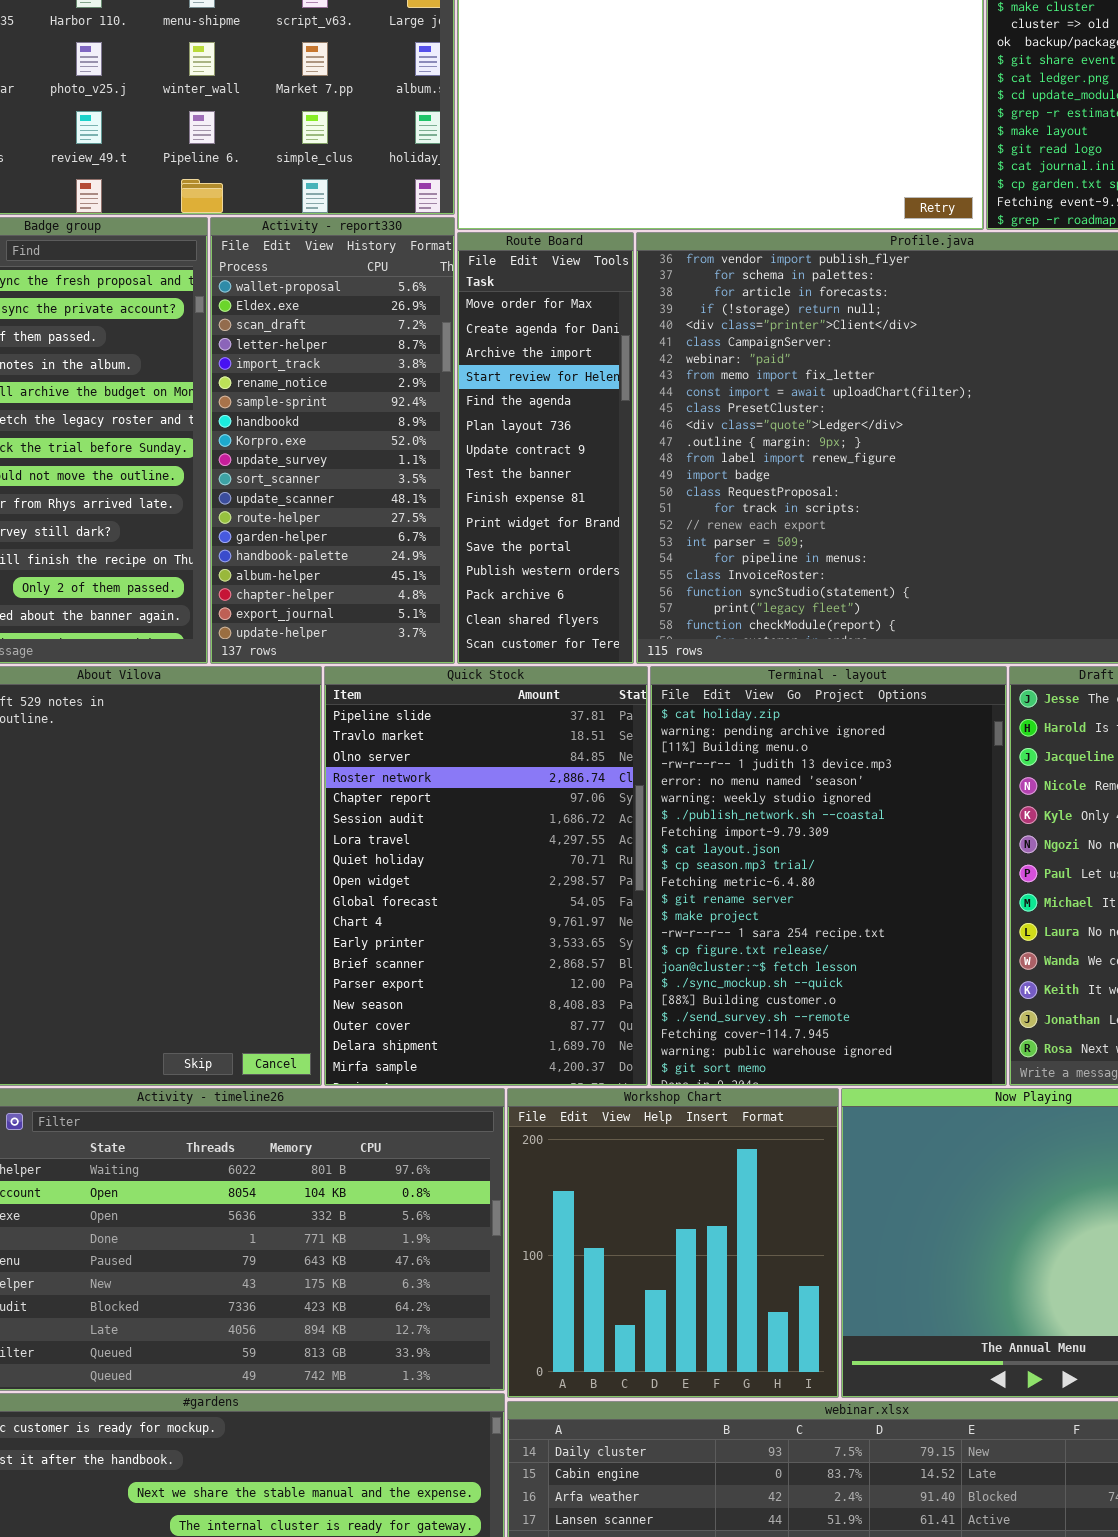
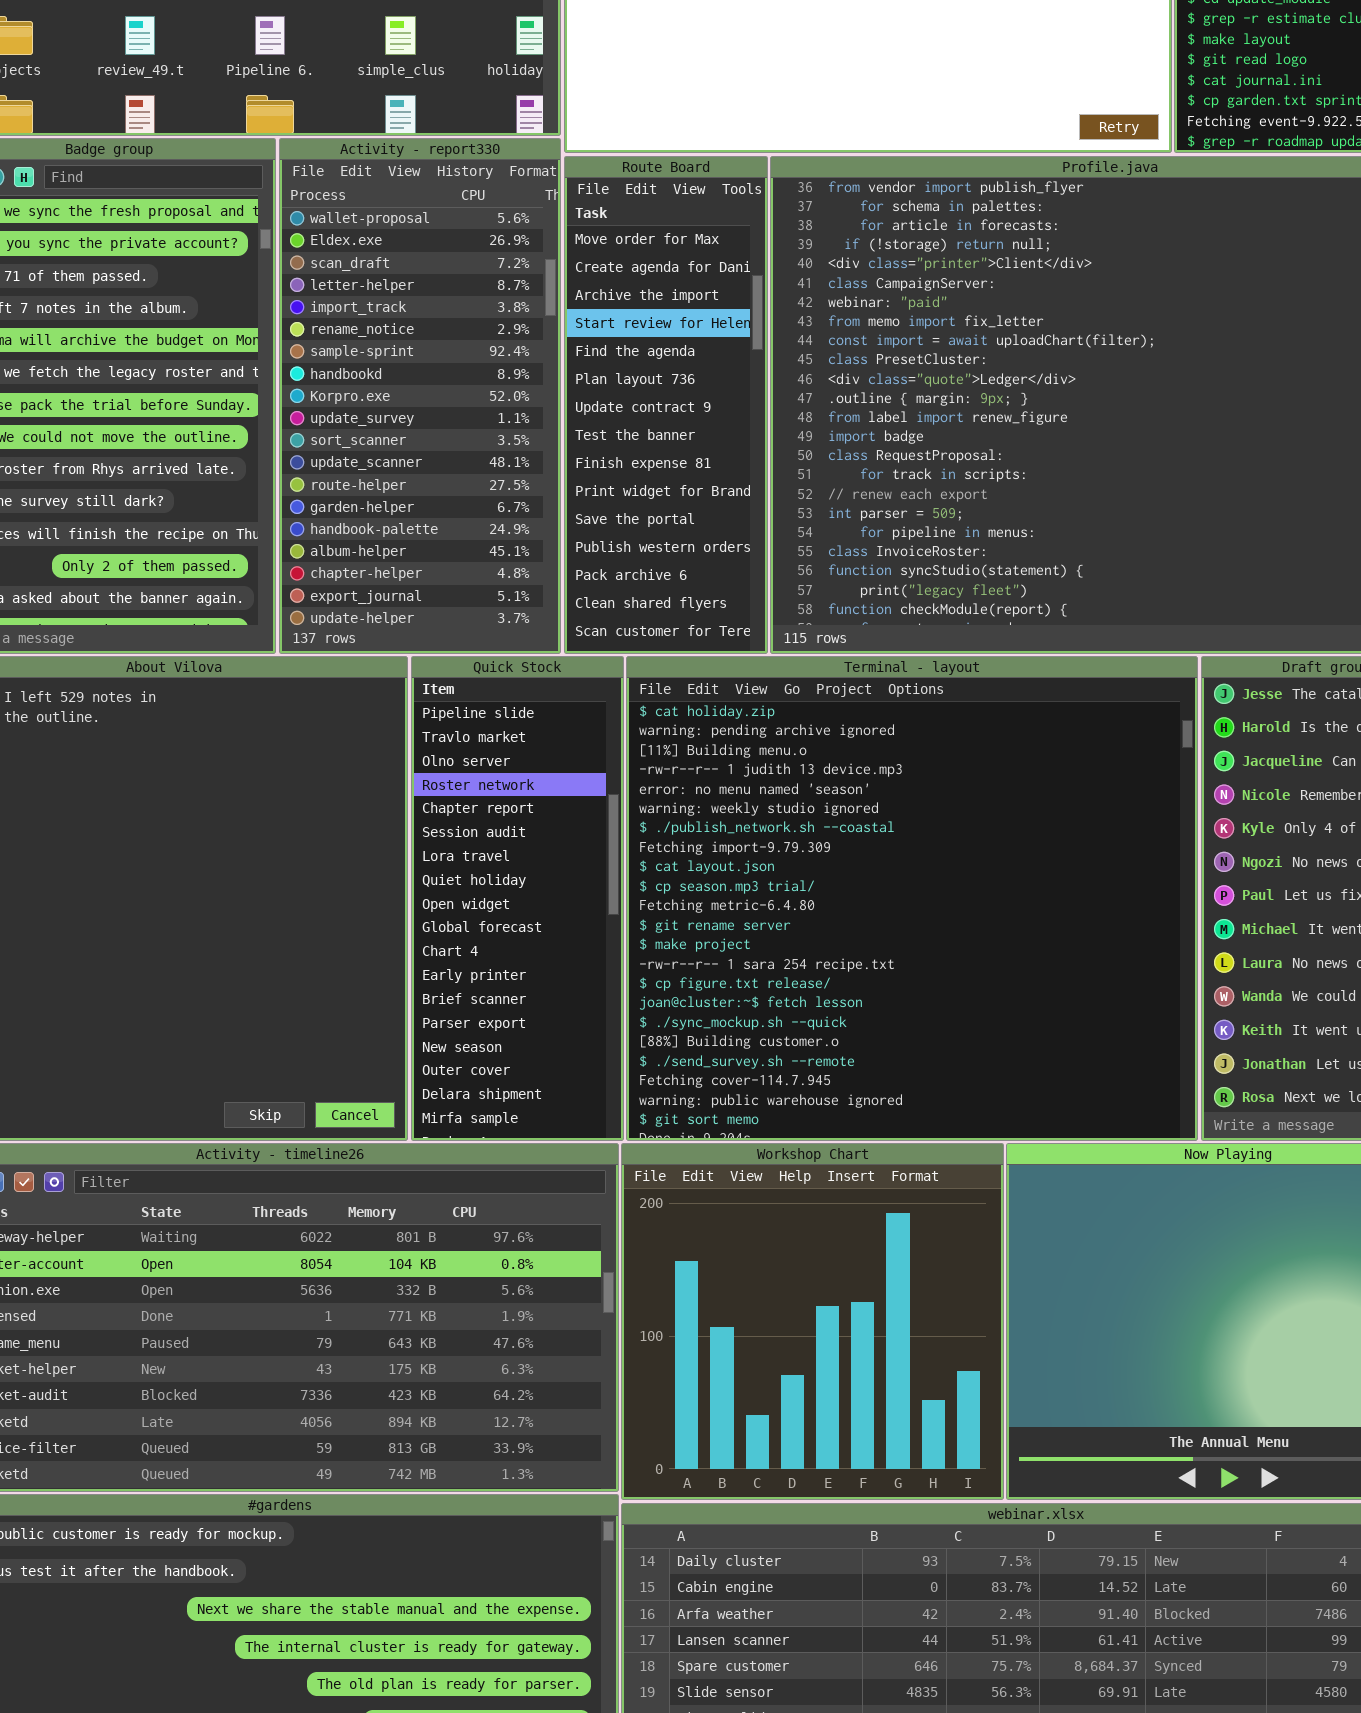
Quick Stock: [324,666,648,1086] -> [411,656,624,1141], resized
Terminal - layout: [650,666,1007,1086] -> [626,656,1198,1141], resized

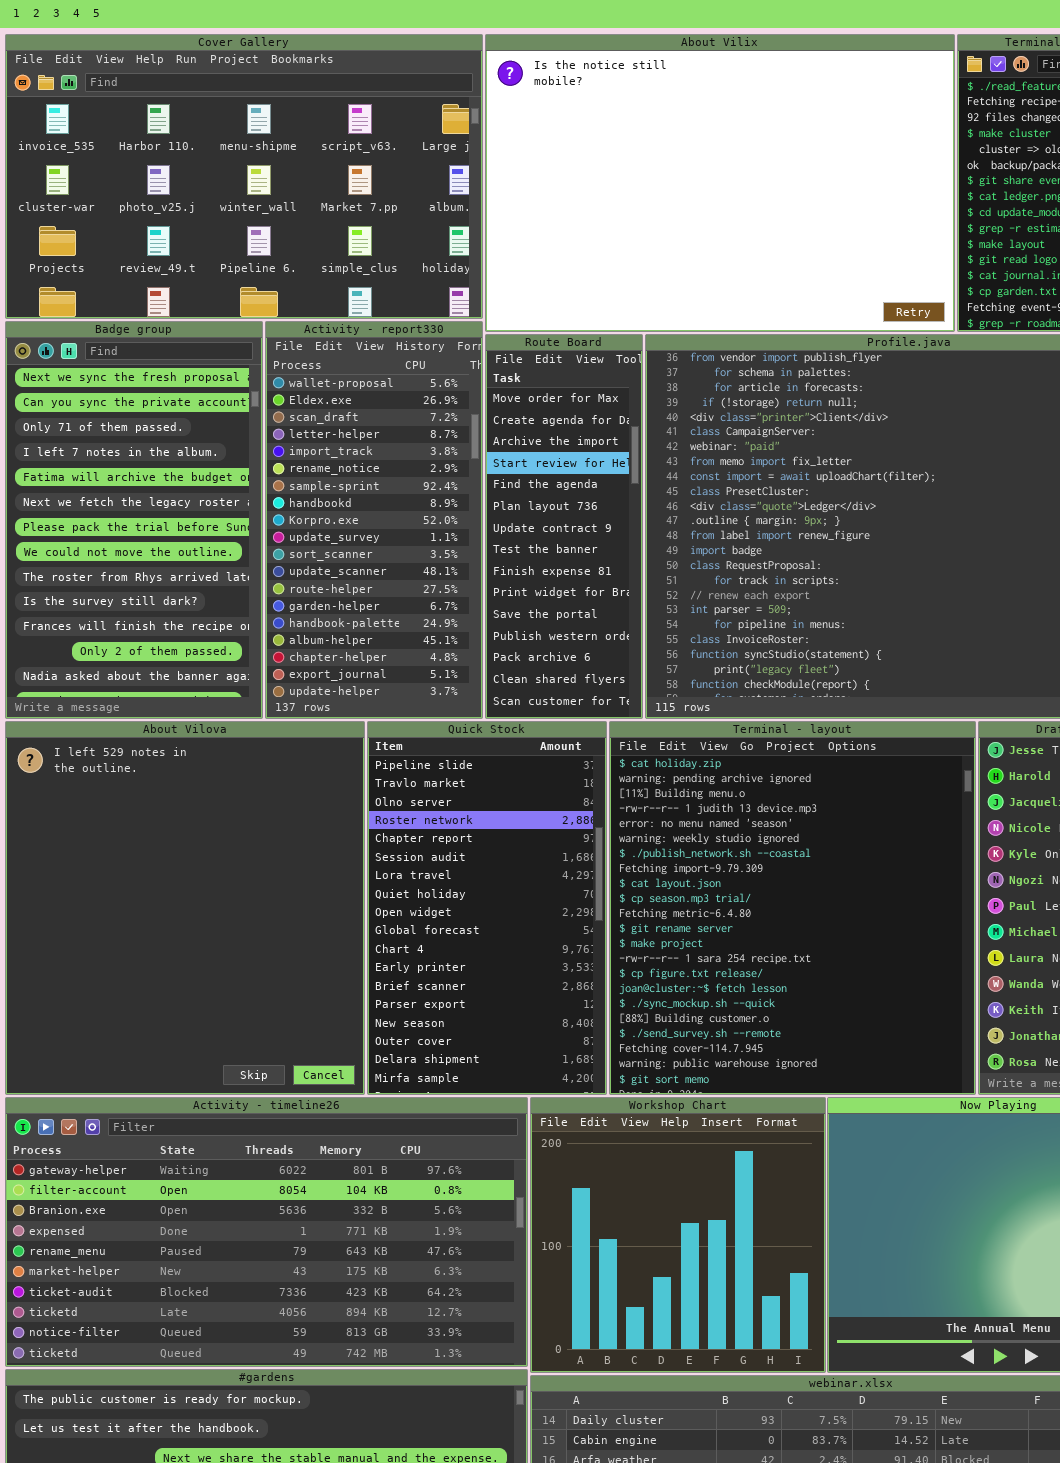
Quick Stock: [411,656,624,1141] -> [367,721,607,1095], resized
Terminal - layout: [626,656,1198,1141] -> [609,721,976,1095], resized

